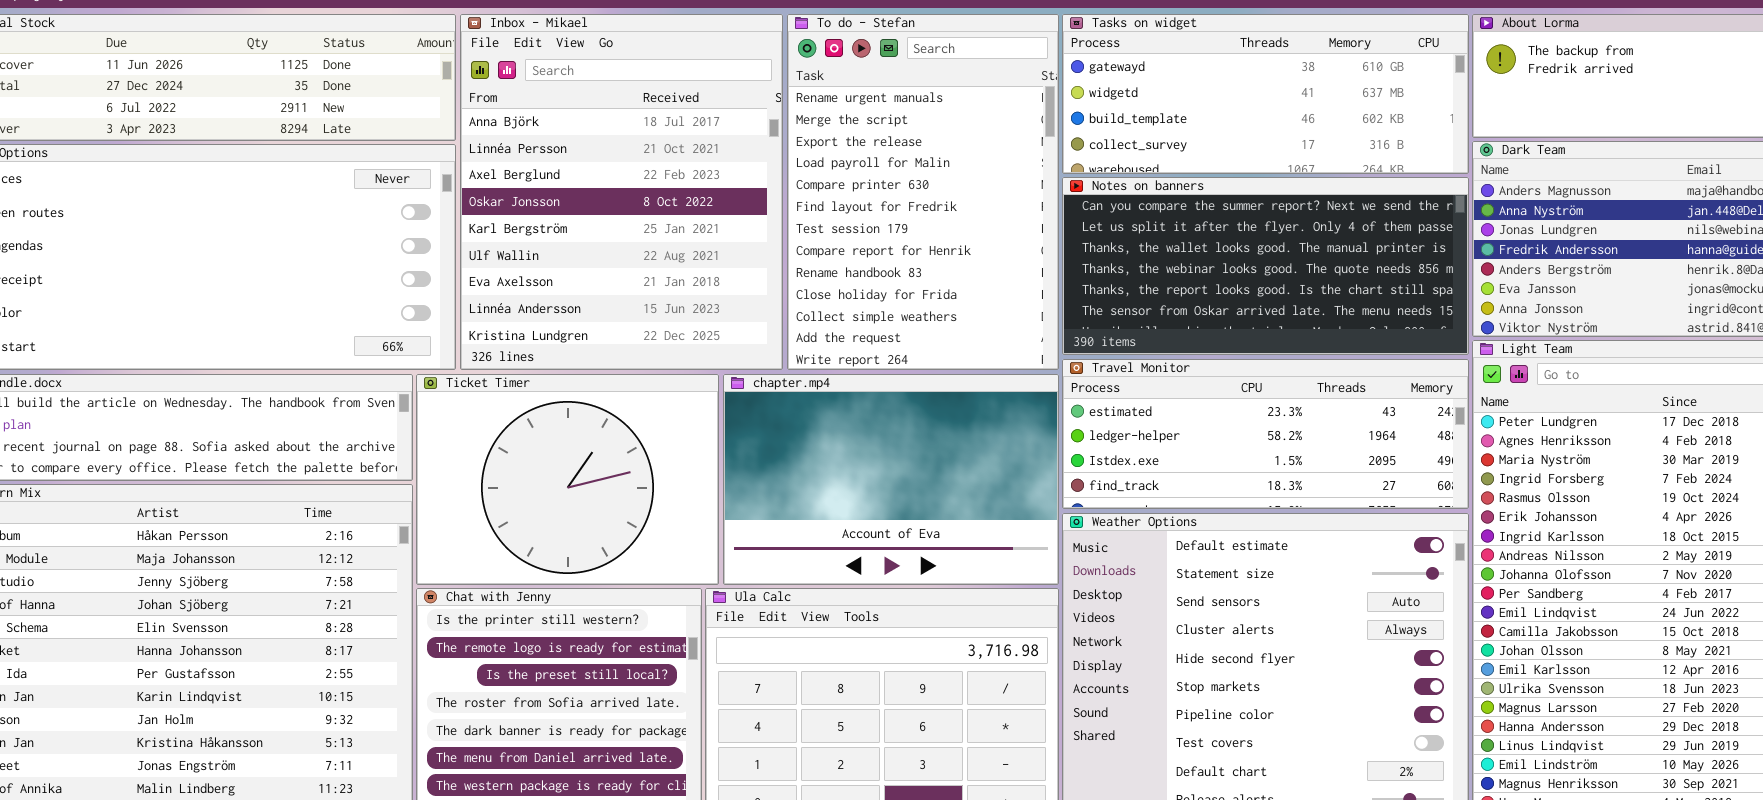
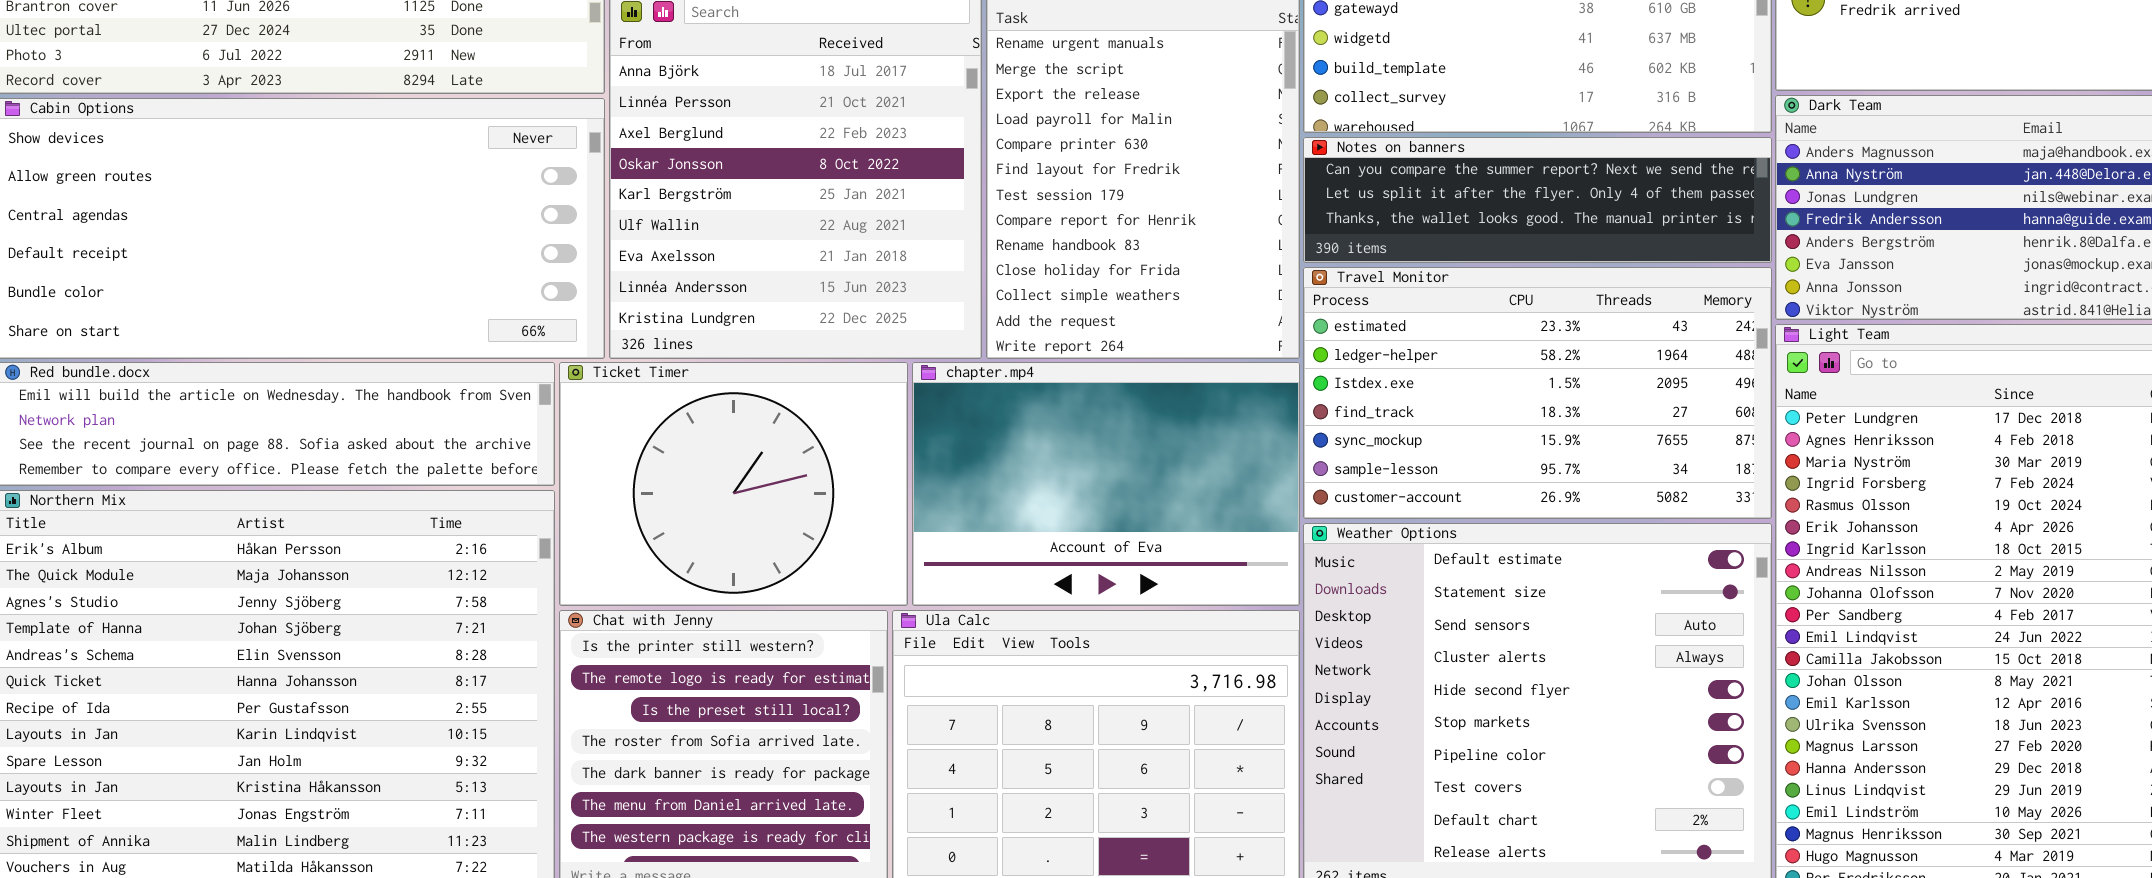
Notes on banners: [1062,177,1469,355] -> [1303,137,1772,263], resized
Travel Monitor: [1062,359,1469,509] -> [1303,267,1772,519], resized

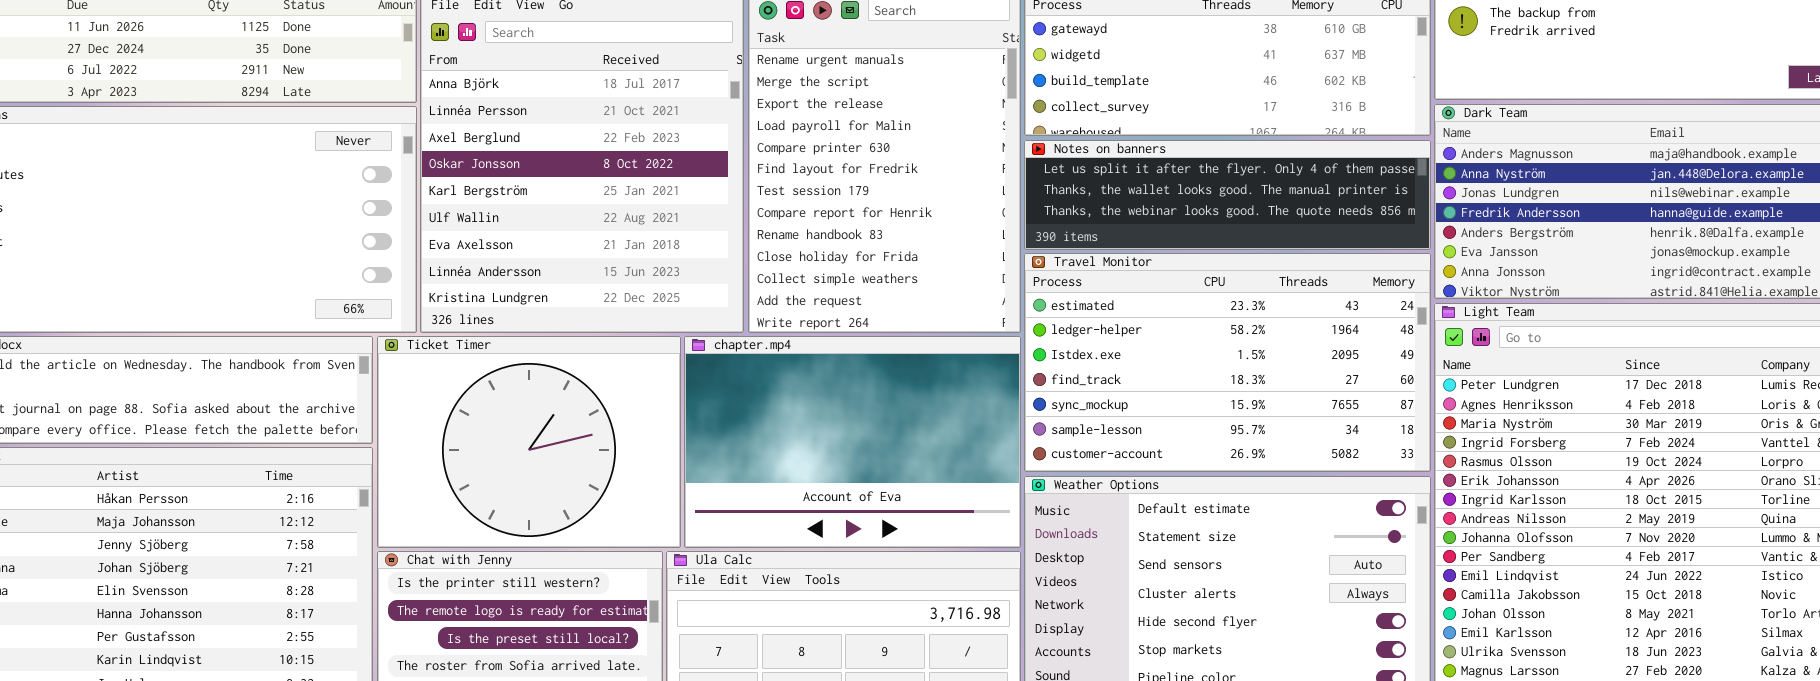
Notes on banners: [1303,137,1772,263] -> [1024,140,1431,250], scrolled down 1 row

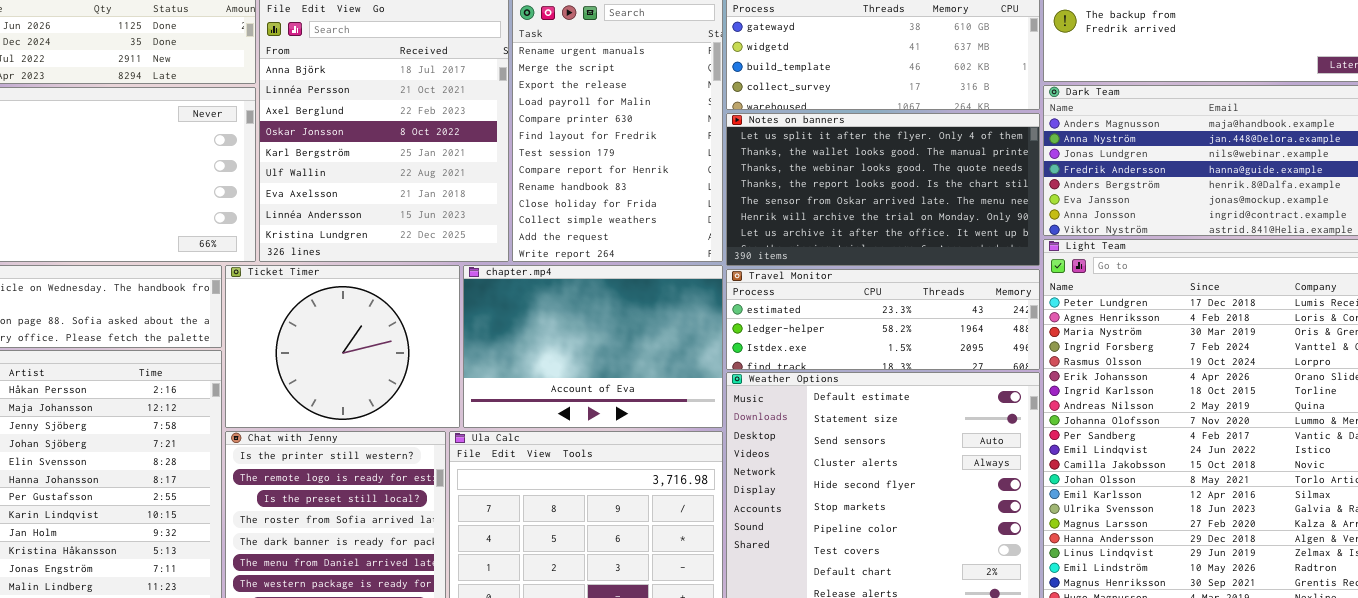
Notes on banners: [1024,140,1431,250] -> [726,113,1040,266], resized
Travel Monitor: [1024,253,1431,472] -> [726,269,1040,370], resized

